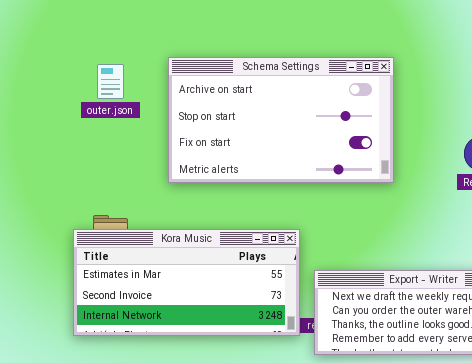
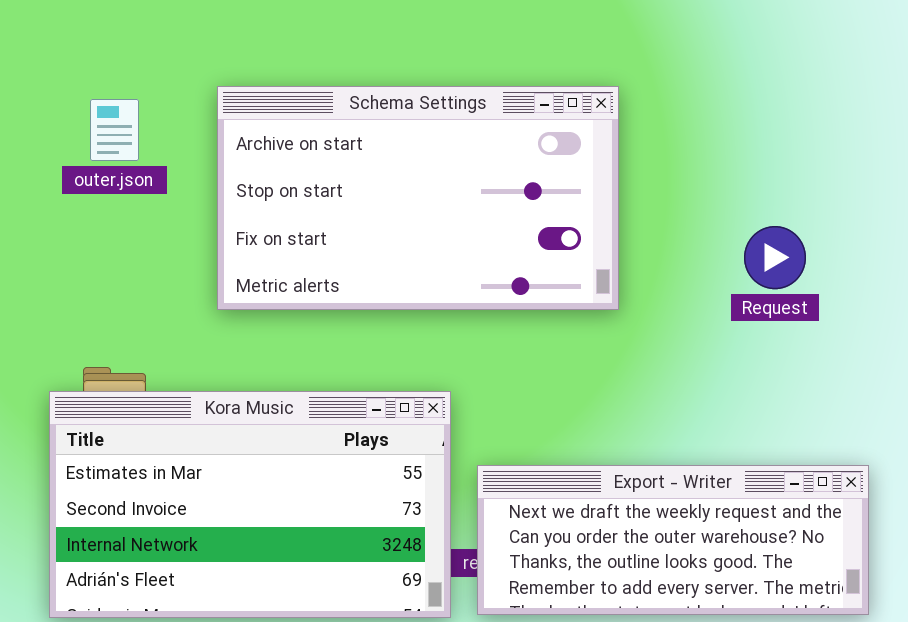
Kora Music: [73,229,300,336] -> [49,391,451,618], resized

